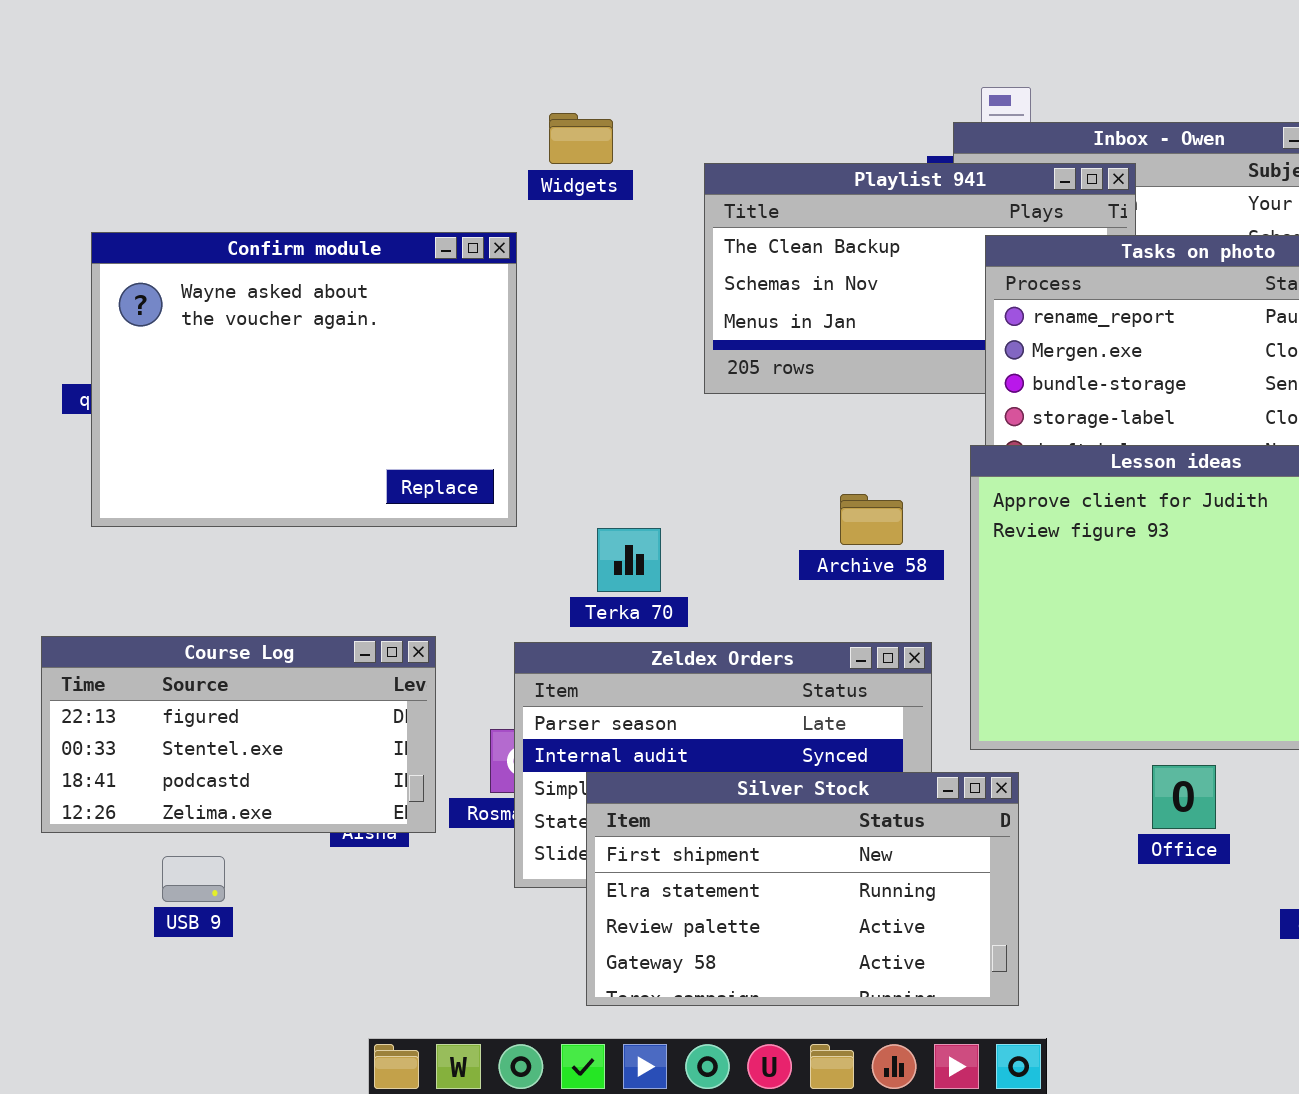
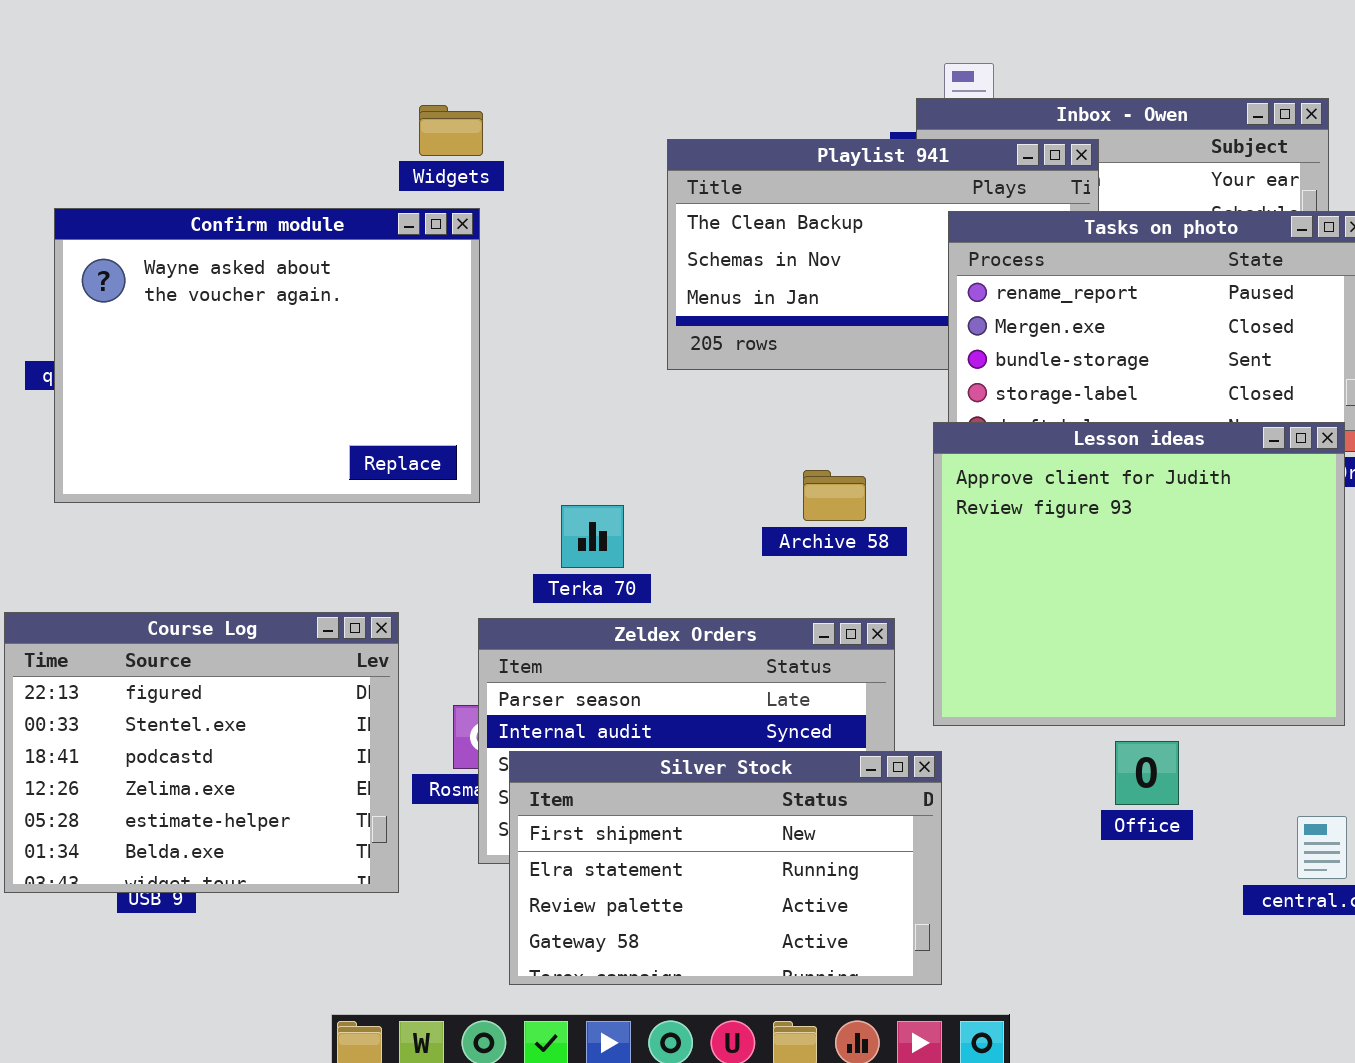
Widgets: [549,113,613,164] -> [419,105,483,156], moved
Course Log: [41,636,436,833] -> [4,612,399,893], resized
Silver Stock: [586,772,1019,1006] -> [509,751,942,985], moved

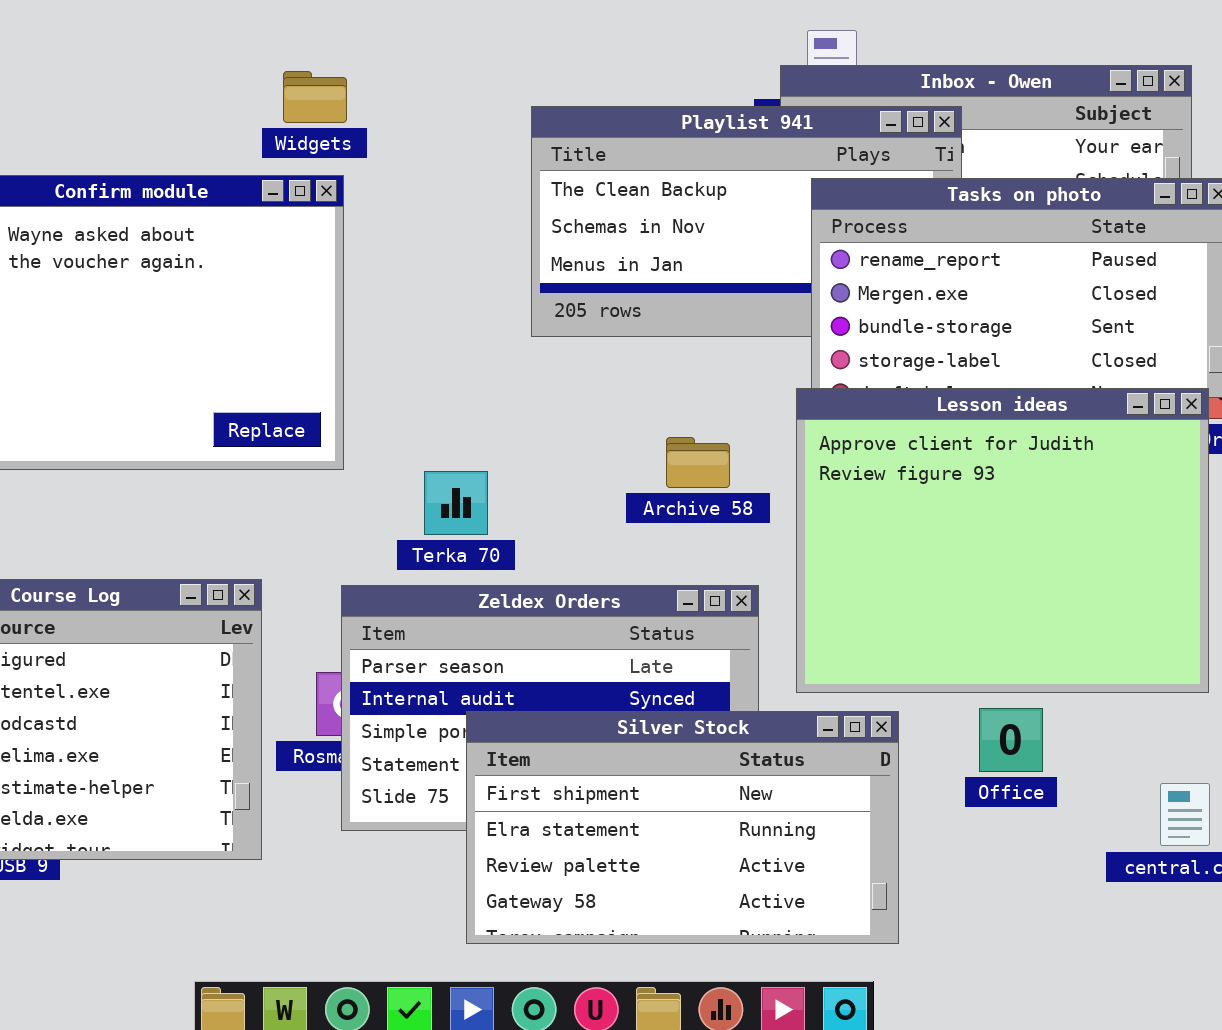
Silver Stock: [509,751,942,985] -> [466,711,899,944], moved

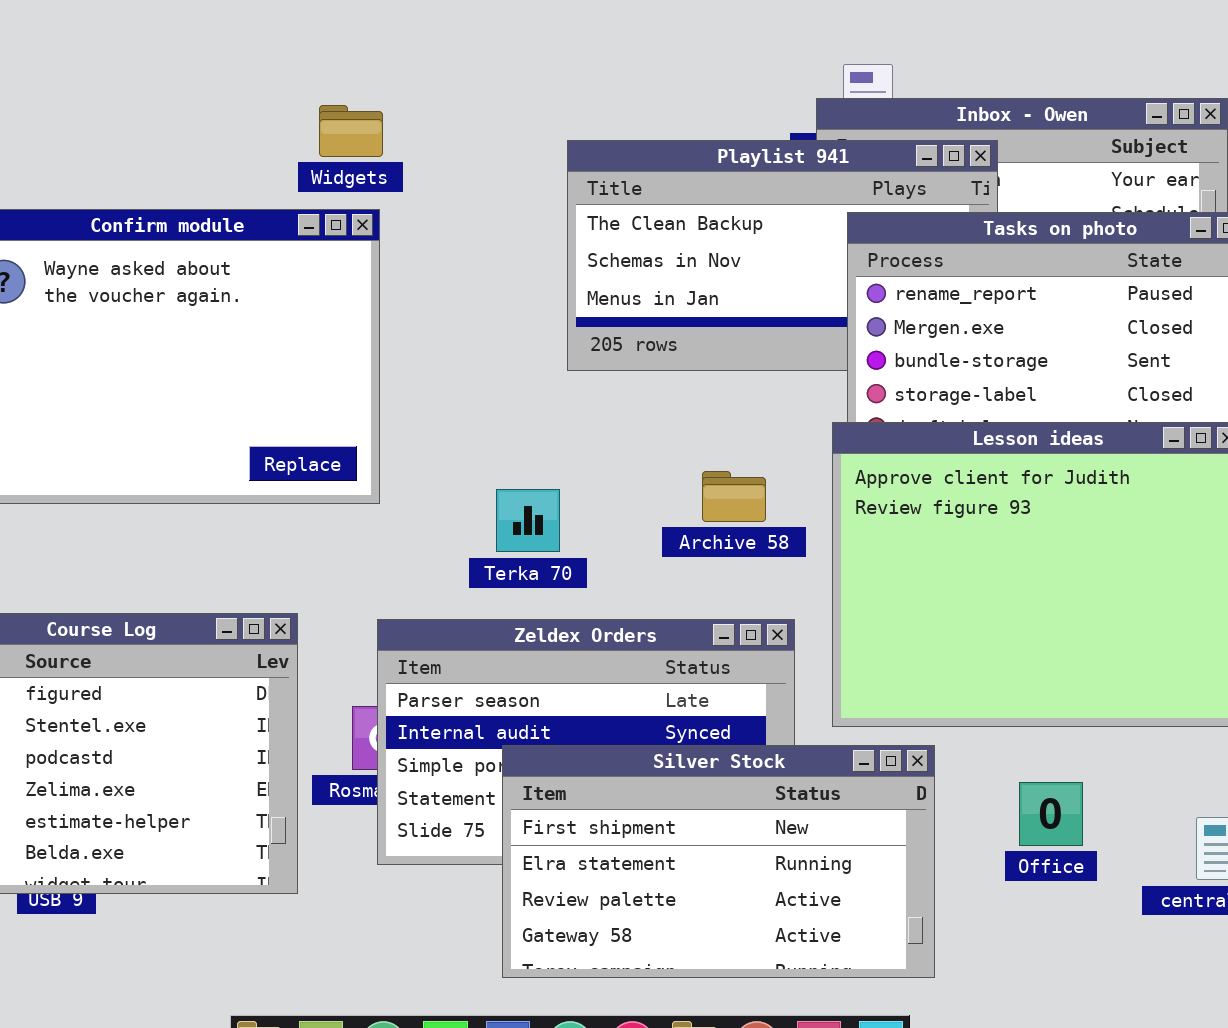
Terka 70: [424,471,488,535] -> [496,489,560,552], moved
Office: [979,708,1043,772] -> [1019,782,1083,846], moved

